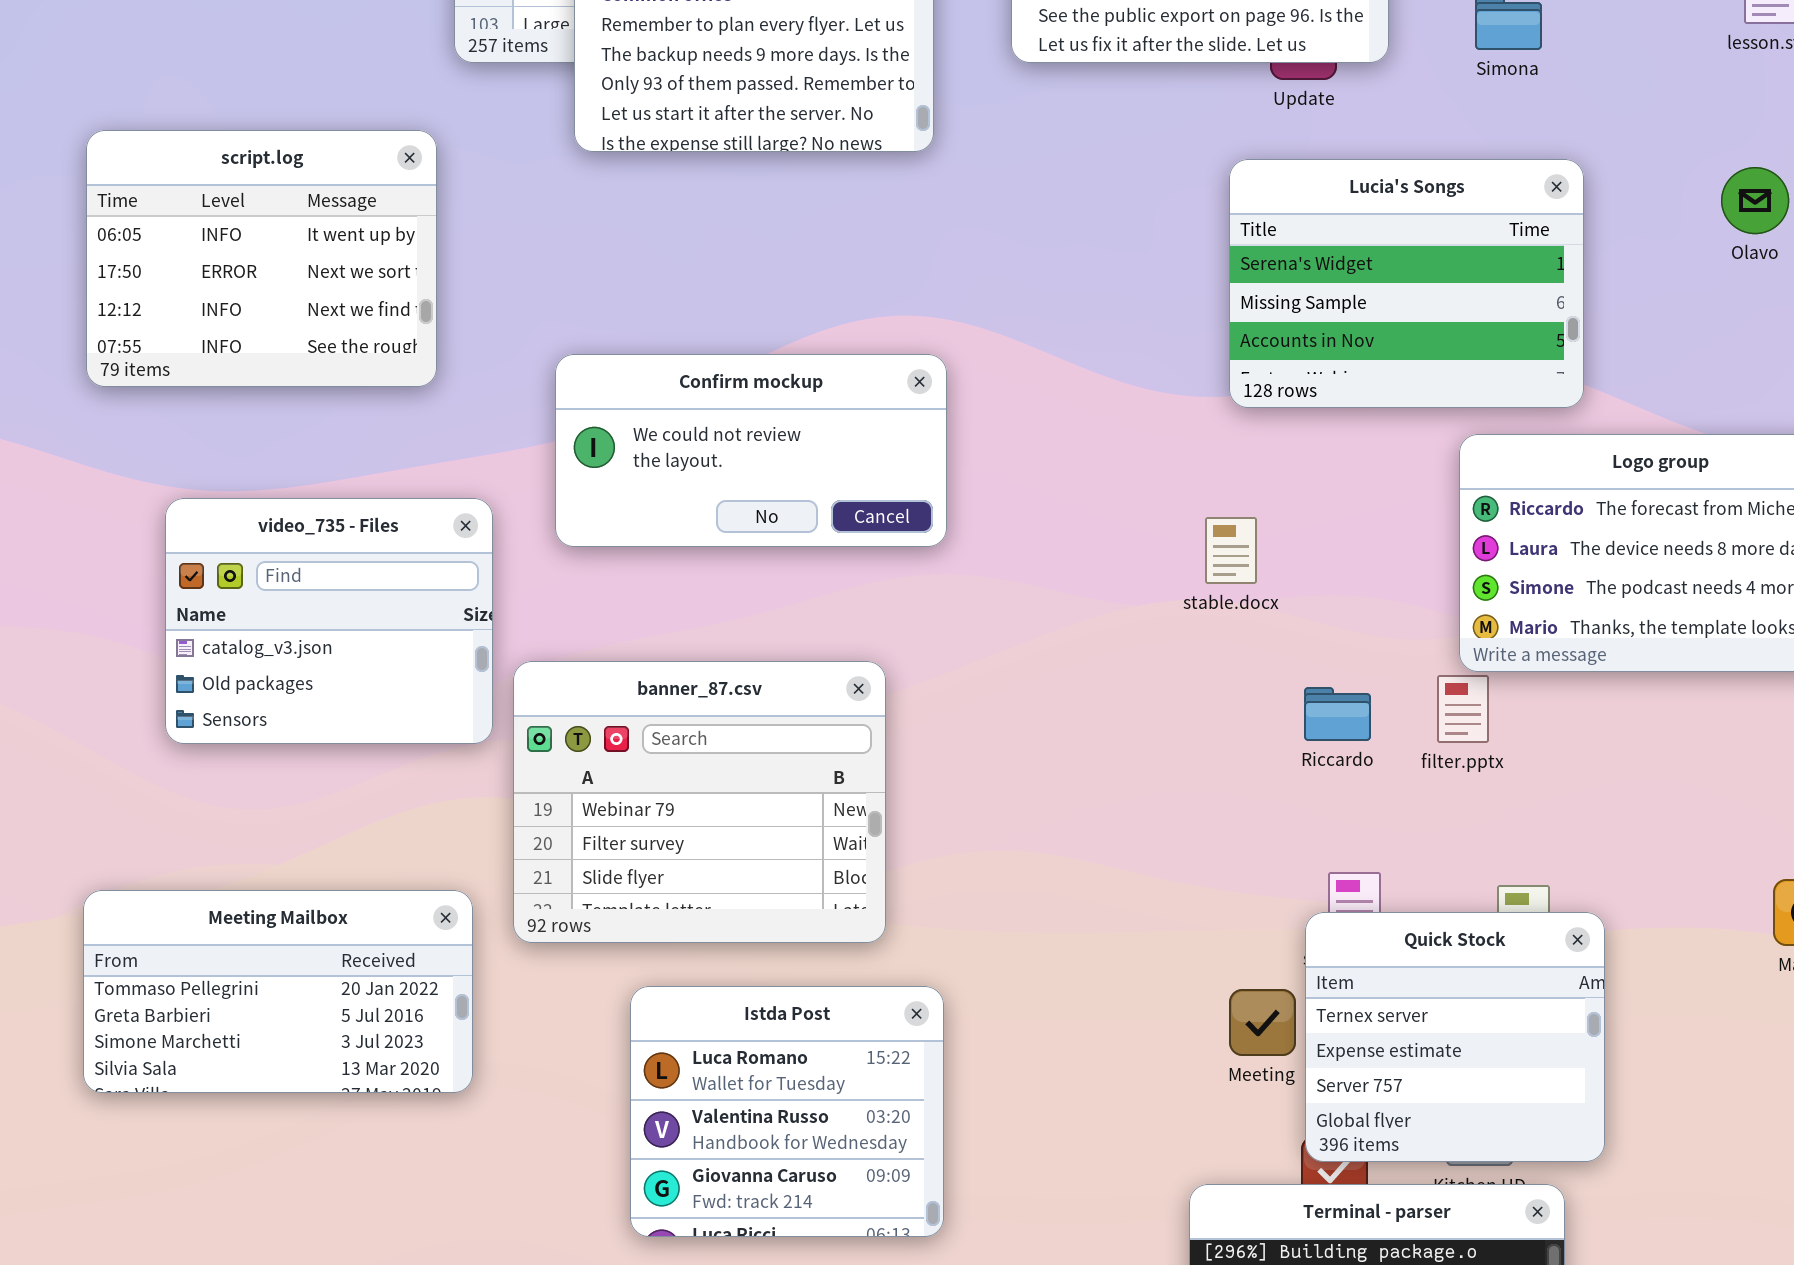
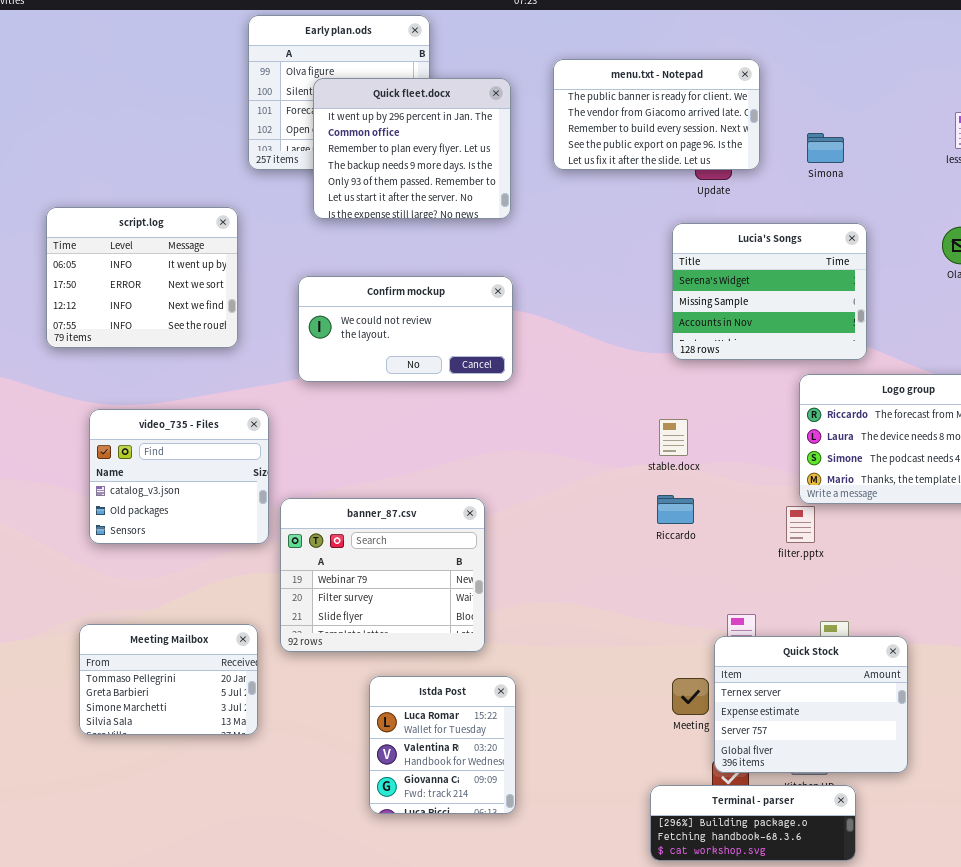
Confirm mockup: [555,354,947,547] -> [298,276,513,382], moved
Riccardo: [1304,687,1371,741] -> [657,495,694,524], moved
Meeting Mailbox: [83,890,473,1093] -> [79,624,258,735], resized
Quick Stock: [1305,912,1605,1162] -> [714,636,908,773], resized
Istda Post: [630,986,944,1237] -> [369,676,516,814], resized

